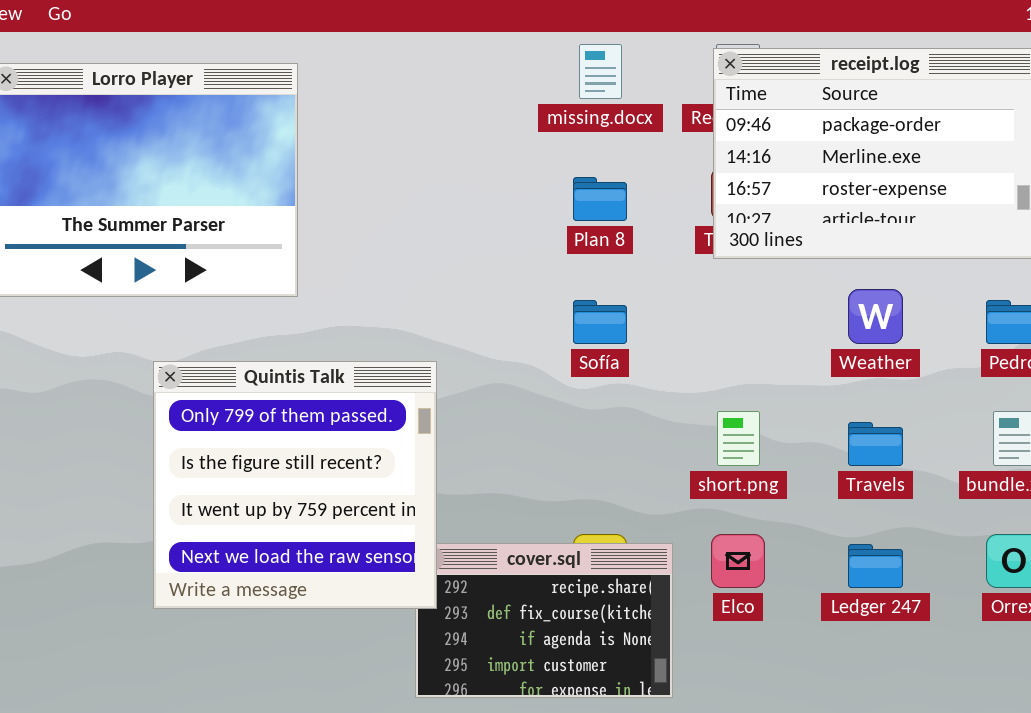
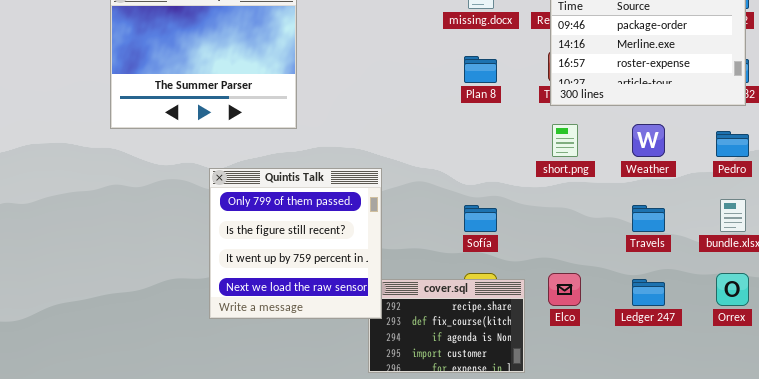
Sofía: [573,300,627,344] -> [464,205,497,232], moved
short.png: [717,411,760,466] -> [552,124,578,157], moved

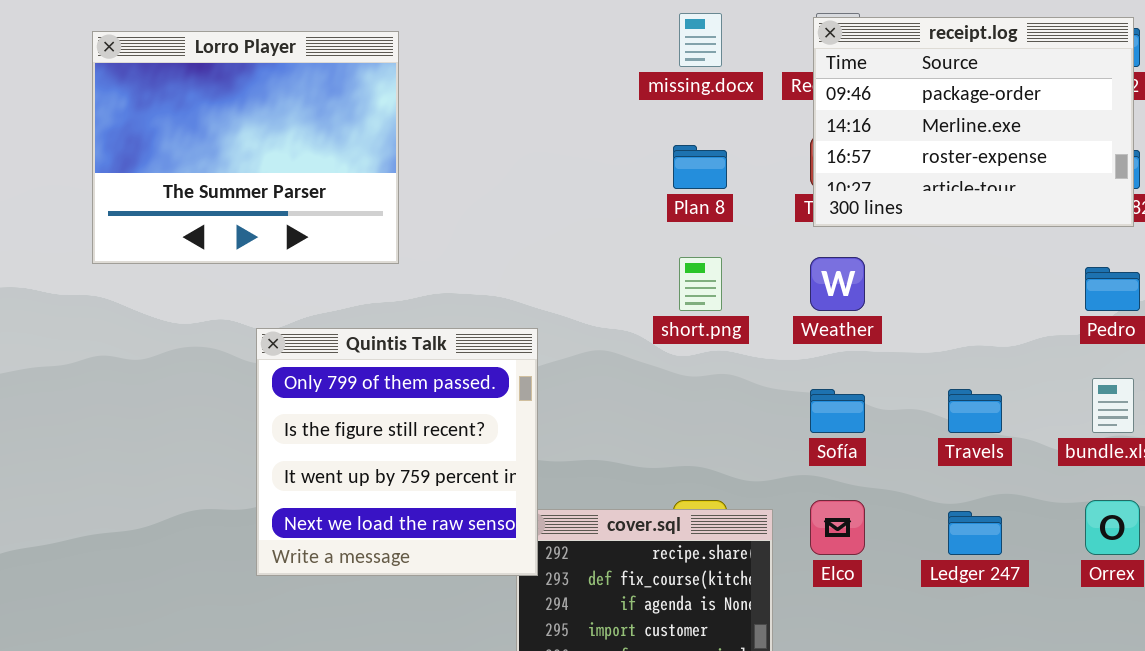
short.png: [552,124,578,157] -> [679,257,722,311], moved
Weather: [632,124,665,157] -> [810,257,865,311], moved
Sofía: [464,205,497,232] -> [810,389,865,433], moved

